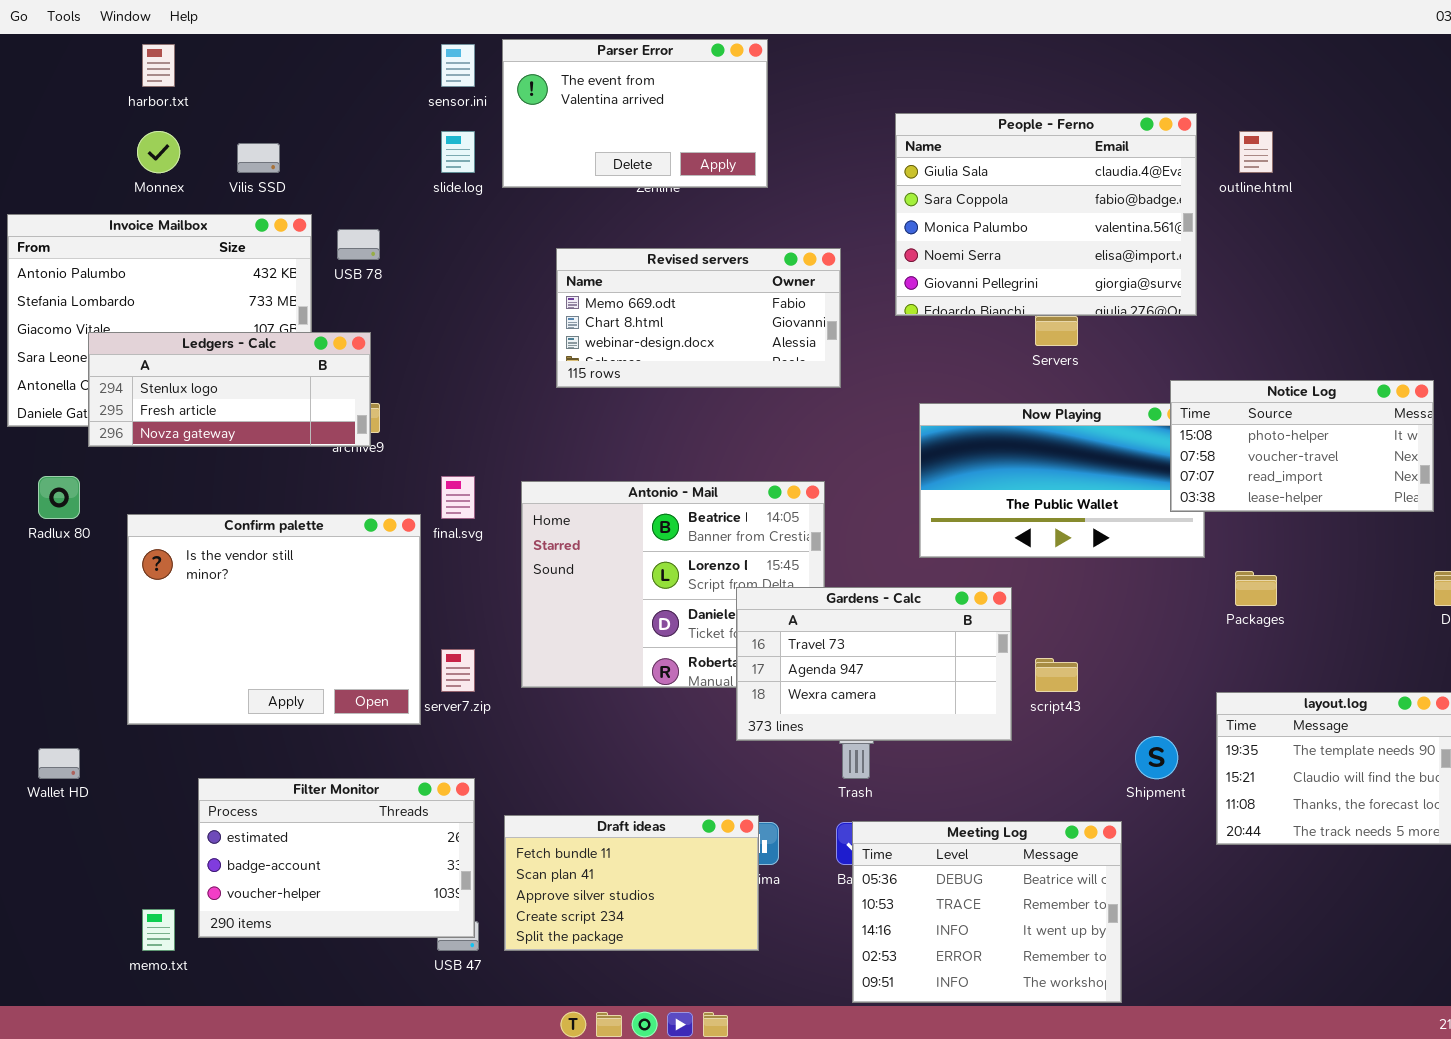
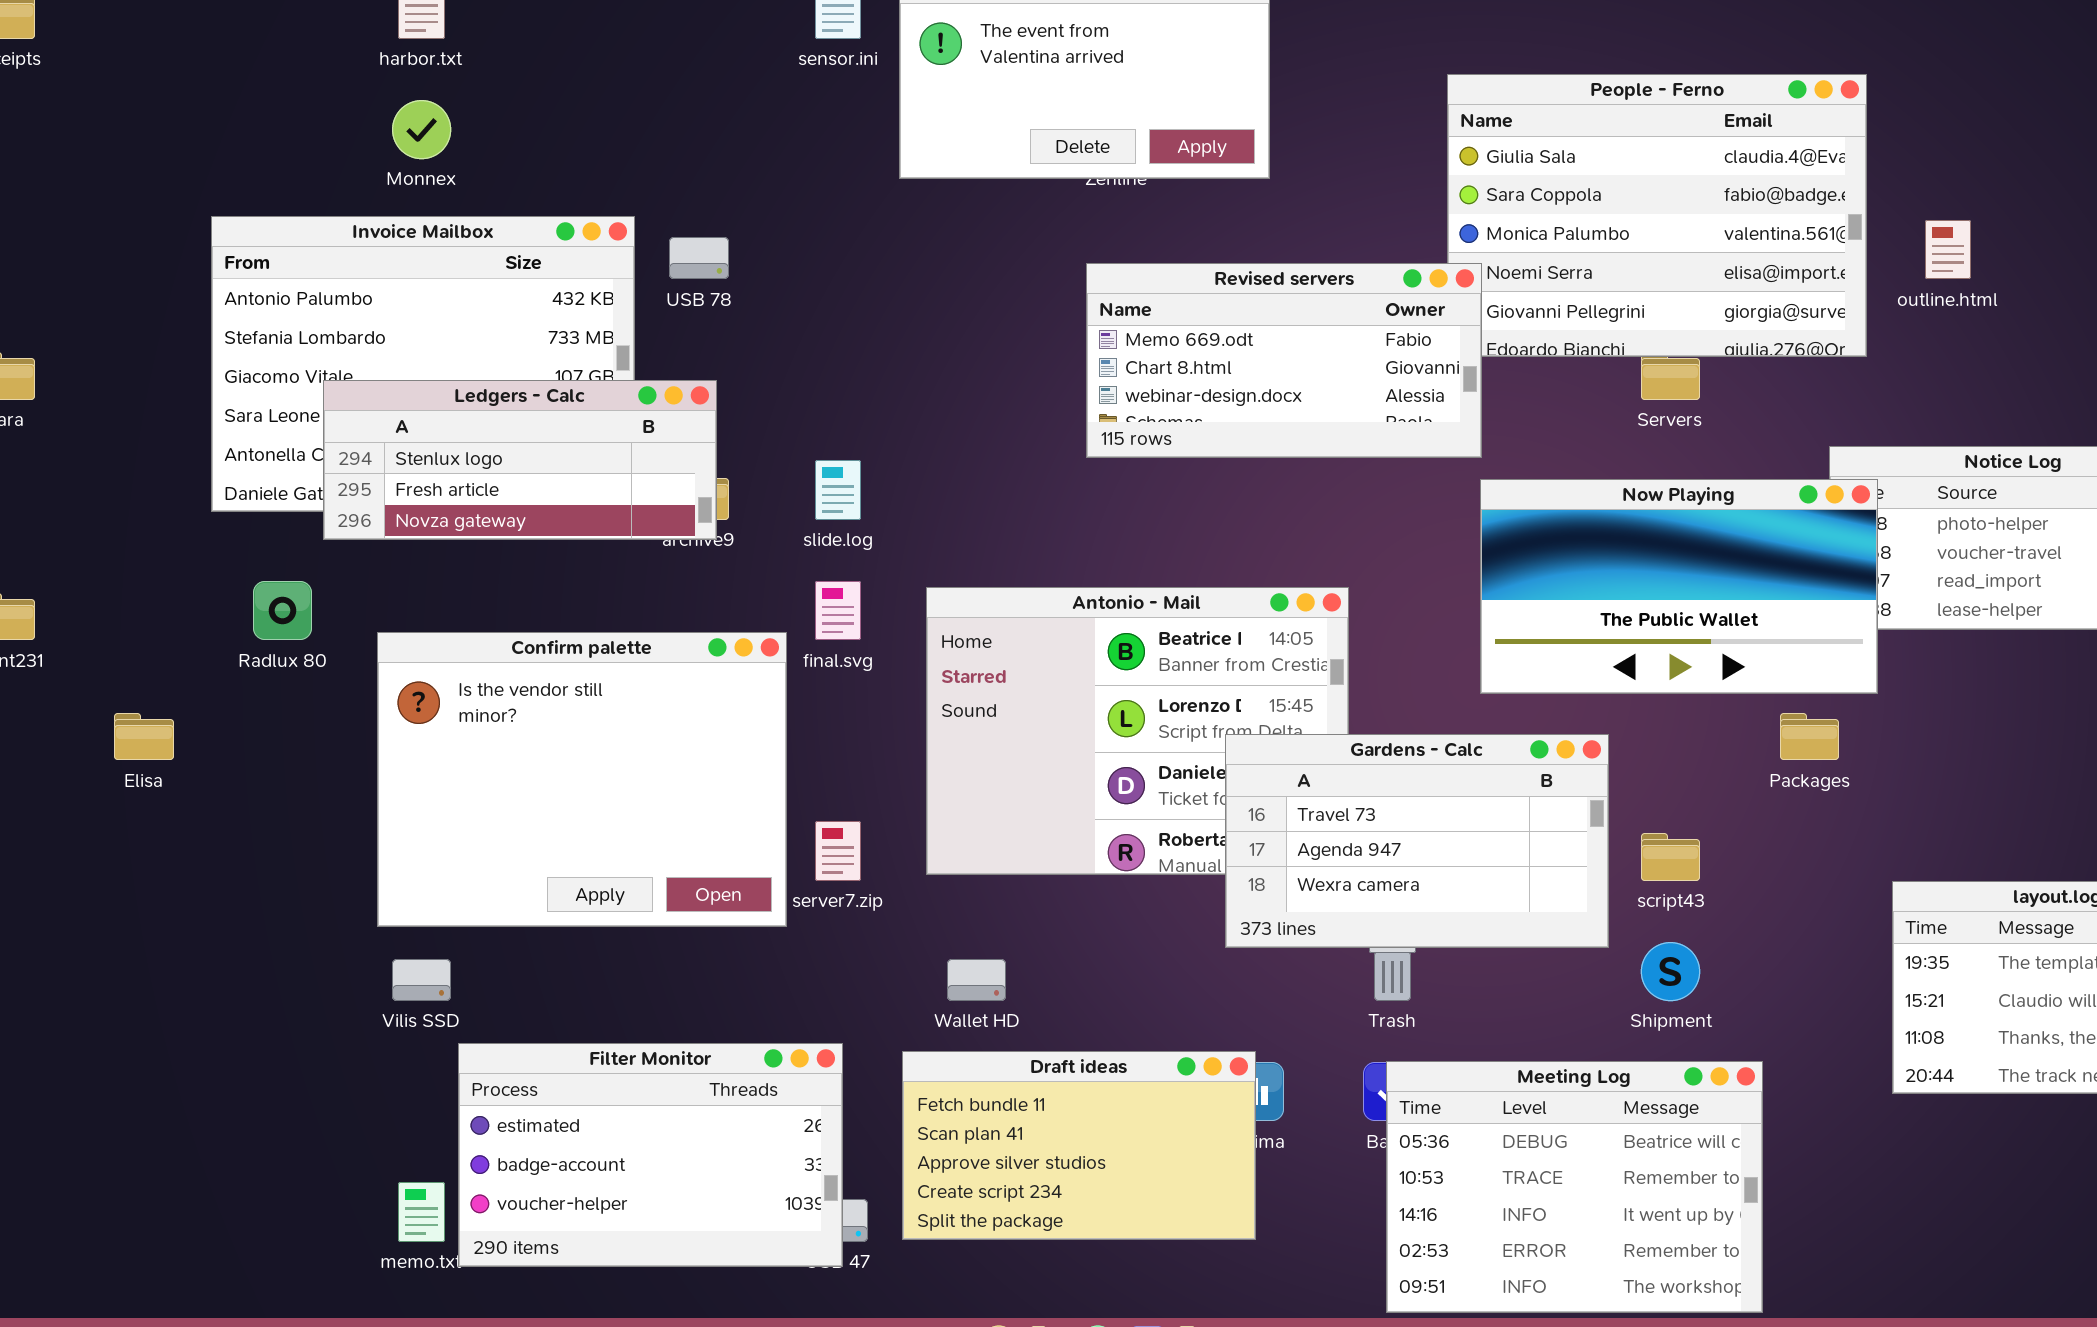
slide.log: [441,131,475,173] -> [815,460,861,520], moved
outline.html: [1239,131,1273,173] -> [1925,220,1971,279], moved
Vilis SSD: [237,143,280,173] -> [392,959,451,1001], moved
Revised servers: [556,248,841,388] -> [1086,263,1482,458], moved
Now Playing: [919,403,1205,558] -> [1480,479,1878,694], raised
Packages: [1235,571,1277,606] -> [1780,713,1839,760], moved
Shipment: [1135,736,1178,779] -> [1641,942,1700,1001], moved
Wallet HD: [38,748,80,779] -> [947,959,1006,1001], moved
Filter Monitor: [198,778,475,938] -> [458,1043,843,1267], moved

